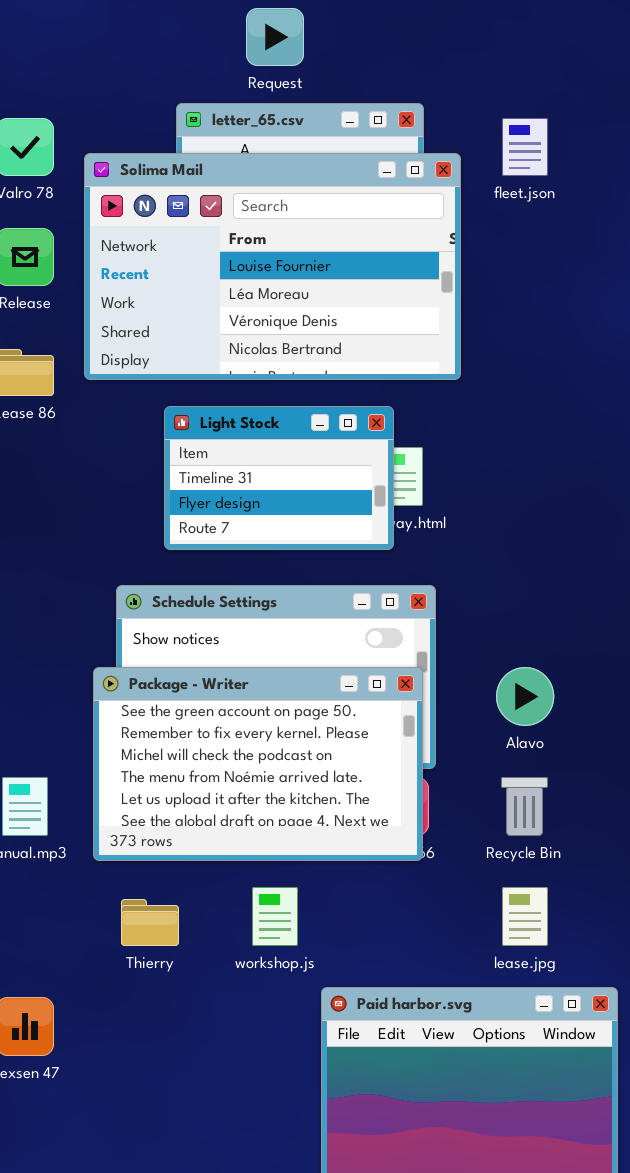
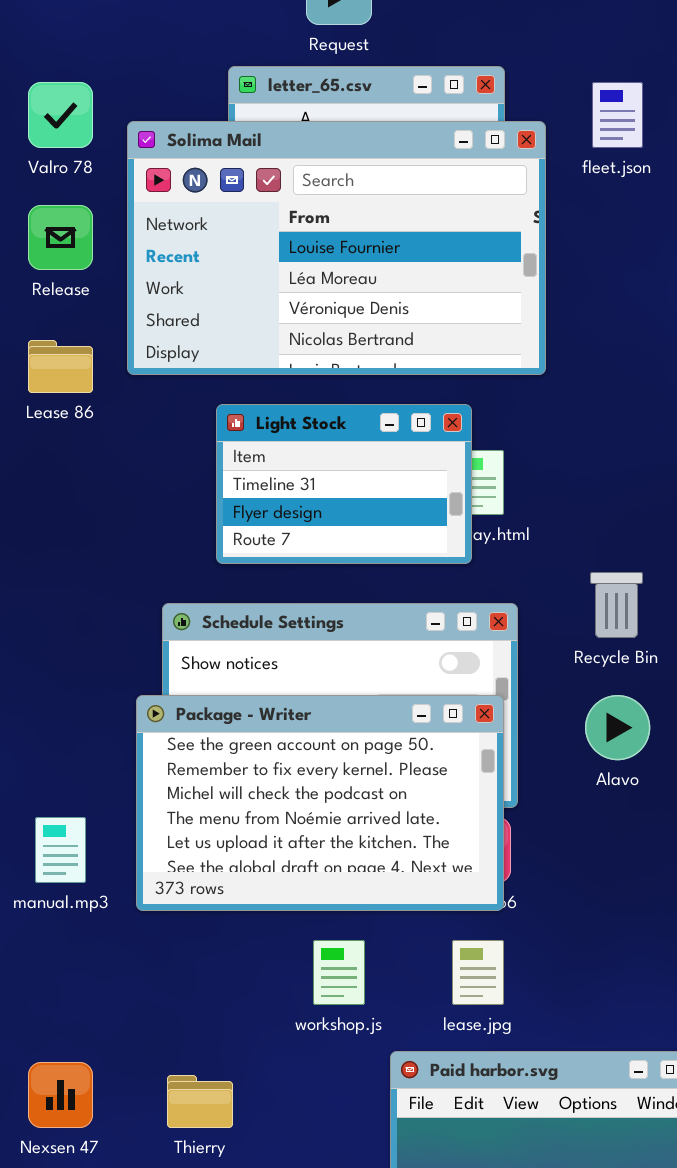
Recycle Bin: [501,777,548,836] -> [590,572,643,638], moved
lease.jpg: [502,887,548,946] -> [452,940,504,1005], moved
Thierry: [121,899,179,946] -> [167,1075,233,1128], moved

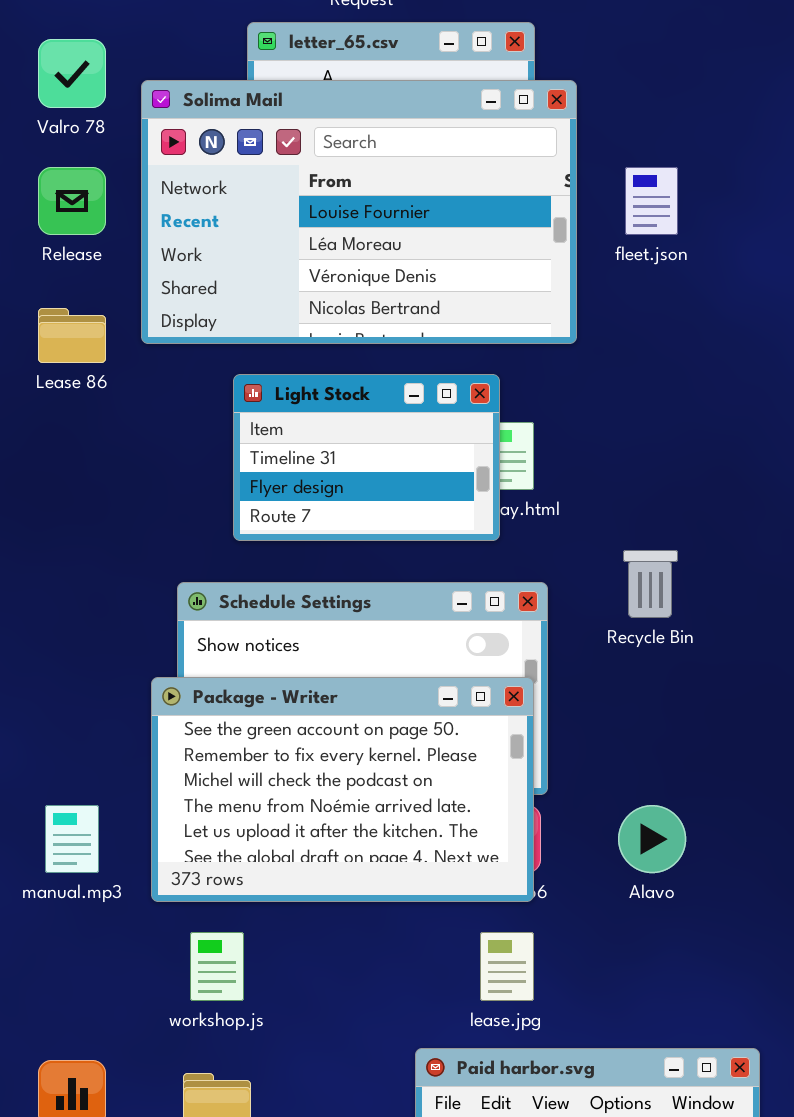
fleet.json: [592,82,643,148] -> [625,167,678,235], moved
Alavo: [585,695,650,760] -> [618,805,686,873], moved
workshop.js: [313,940,365,1005] -> [190,932,244,1001], moved

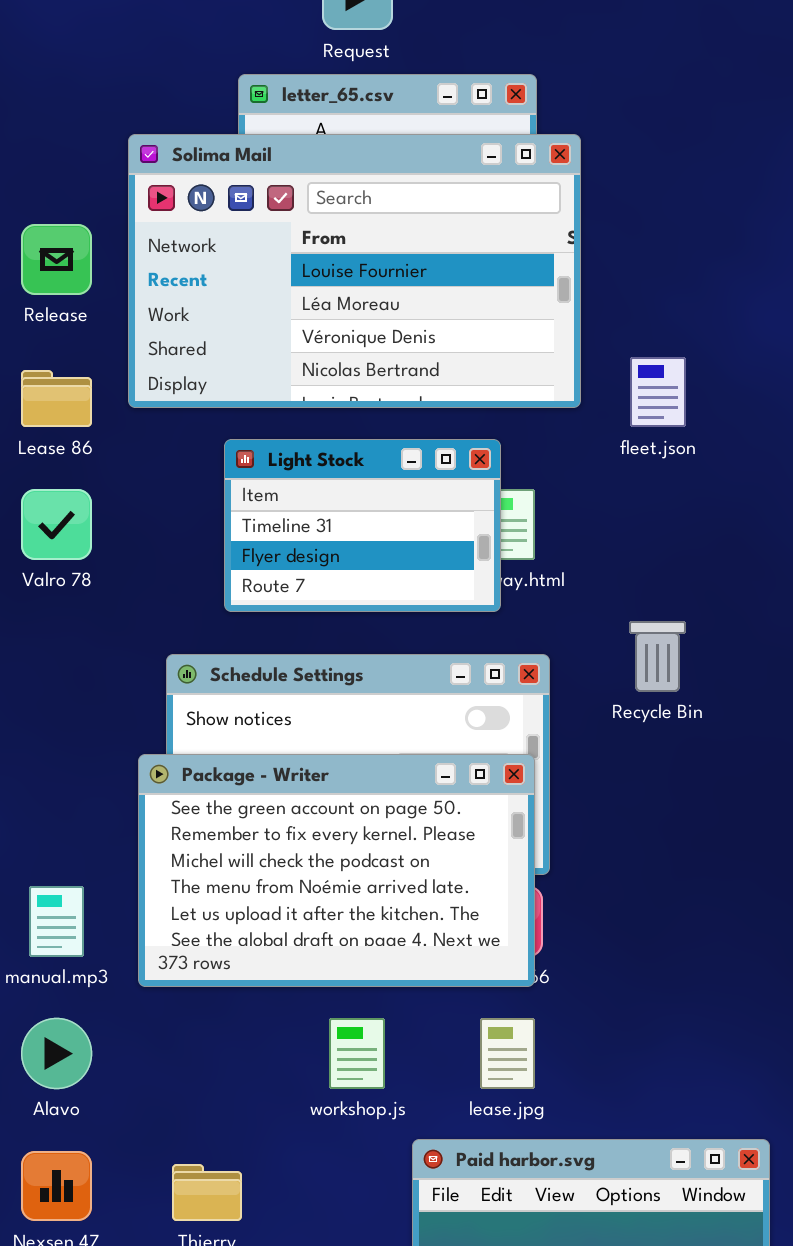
Valro 78: [38,39,106,108] -> [21,489,92,560], moved
fleet.json: [625,167,678,235] -> [630,357,686,427], moved
Alavo: [618,805,686,873] -> [21,1018,92,1089], moved
workshop.js: [190,932,244,1001] -> [329,1018,385,1089], moved

